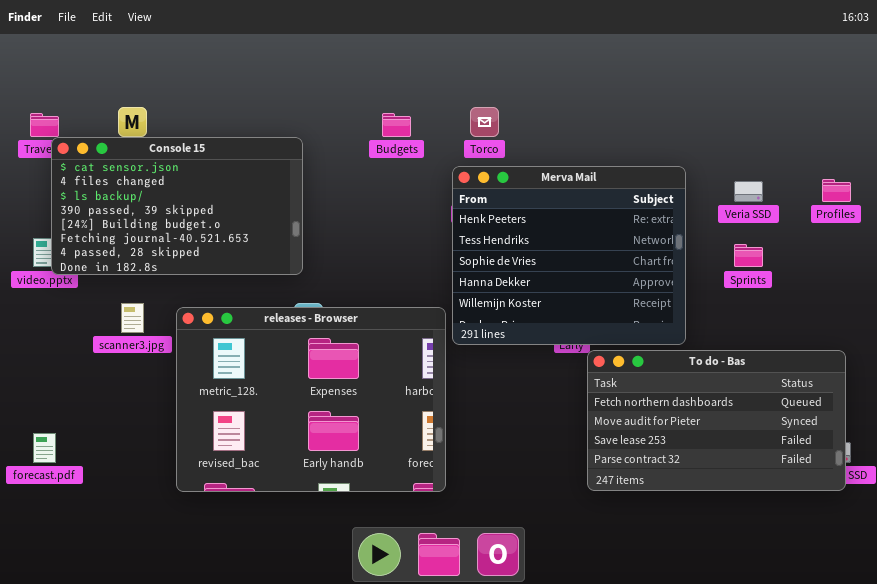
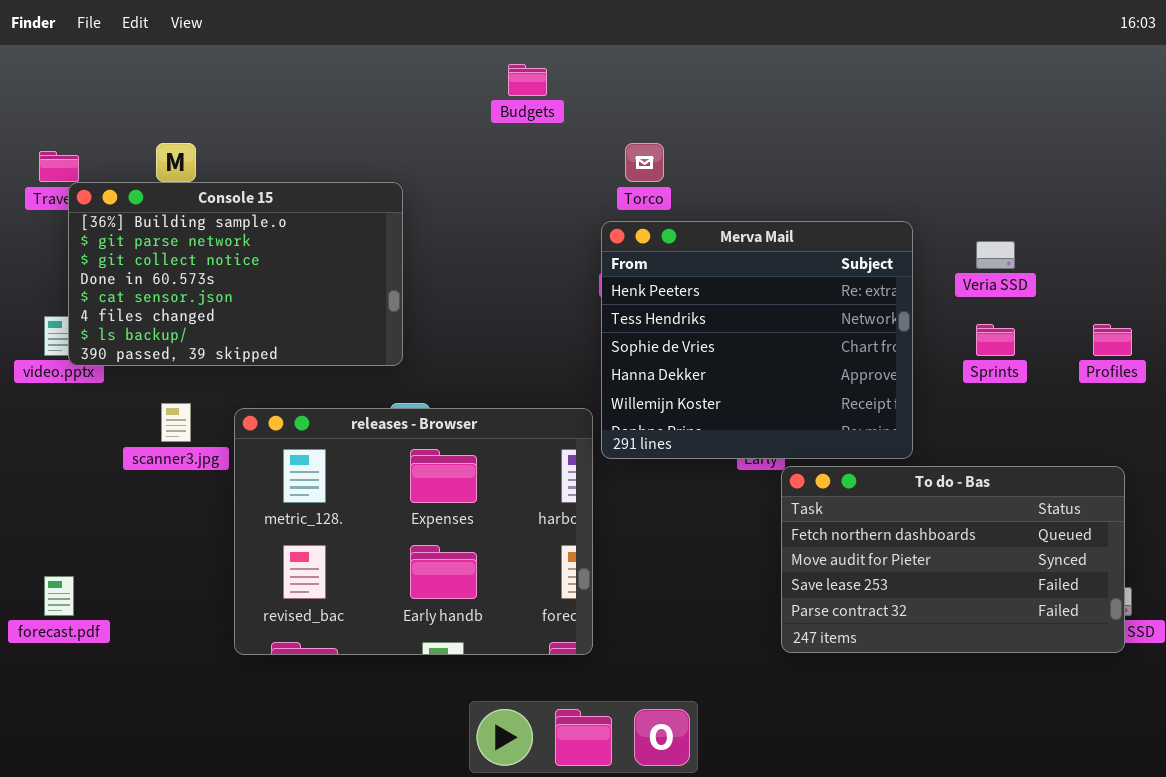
Budgets: [382,113,411,137] -> [508,64,547,96], moved
Console 15: [51,137,303,275] -> [68,182,403,366], scrolled up 4 rows
Profiles: [822,179,851,202] -> [1093,324,1132,356], moved

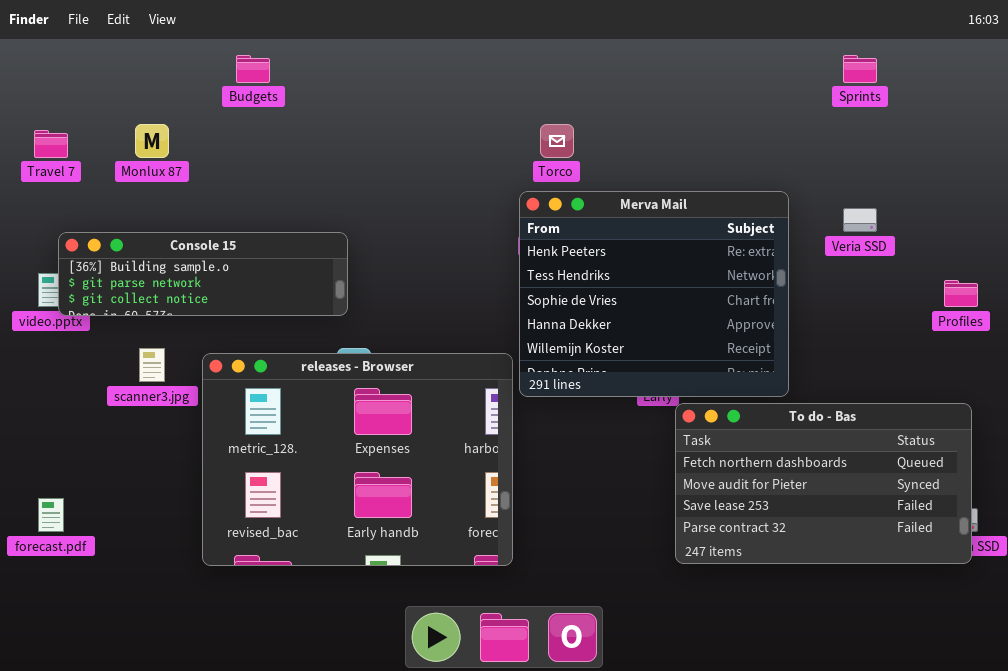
Budgets: [508,64,547,96] -> [236,55,270,83], moved
Console 15: [68,182,403,366] -> [58,232,348,316], resized
Sprints: [976,324,1015,356] -> [843,55,877,83], moved

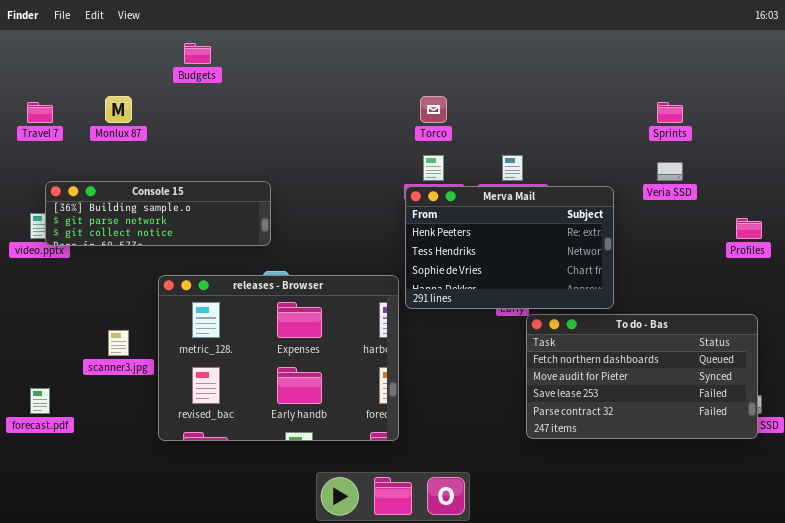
Sprints: [843,55,877,83] -> [657,102,683,123], moved
Merva Mail: [519,191,789,397] -> [405,186,614,309], resized
scanner3.jpg: [139,348,165,382] -> [108,330,129,356], moved

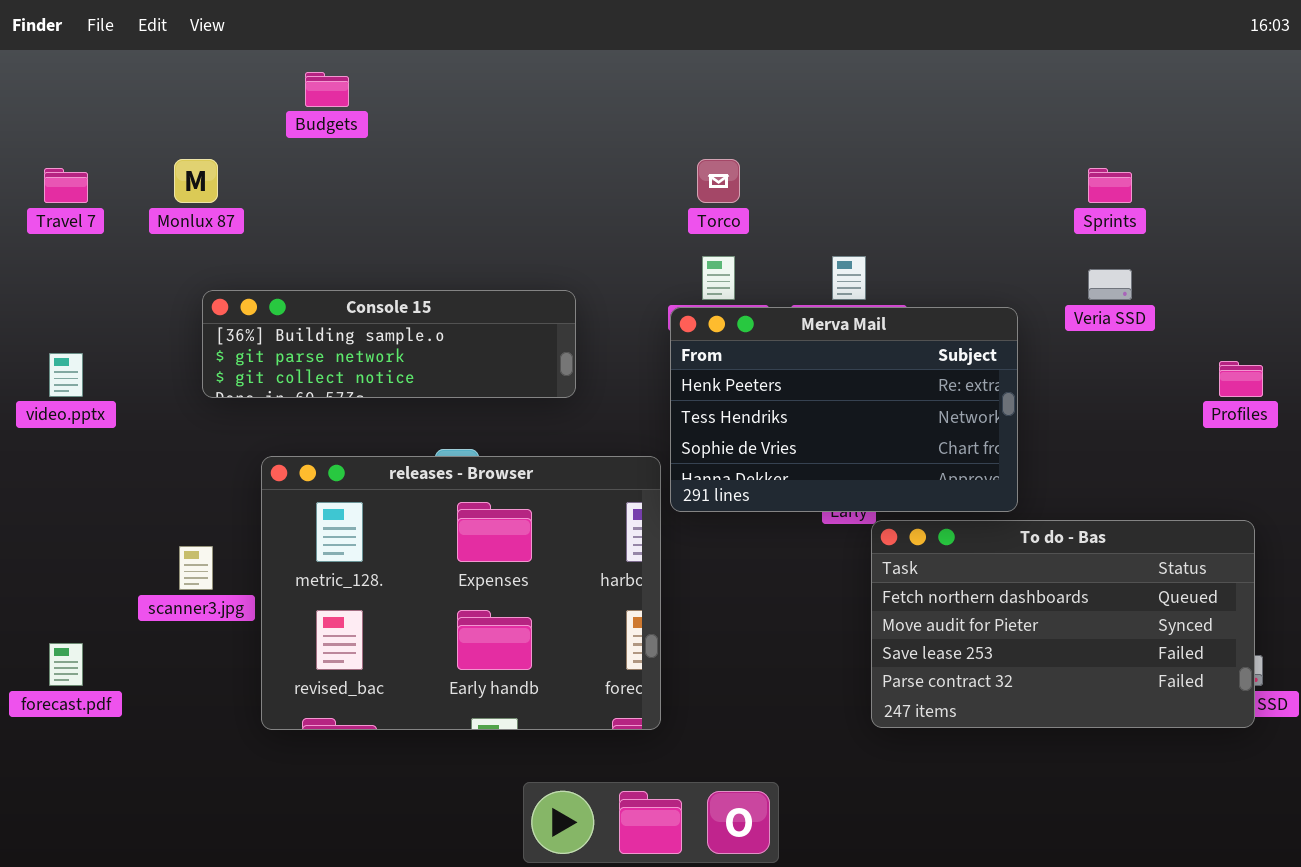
Console 15: [45,181,271,246] -> [202,290,576,398], moved

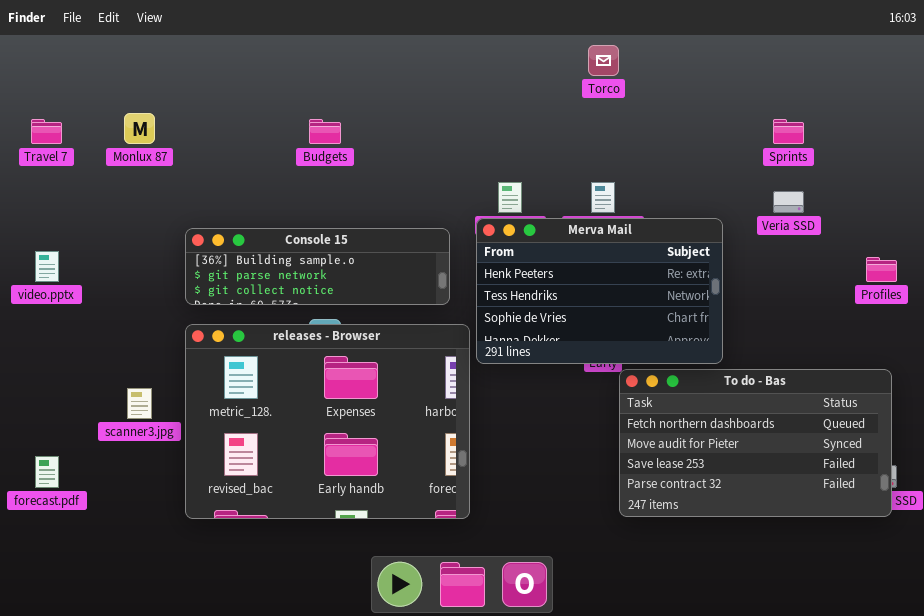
Budgets: [305,72,349,107] -> [309,119,341,144], moved
Torco: [697,159,740,203] -> [588,45,619,76], moved
Console 15: [202,290,576,398] -> [185,228,450,305], moved

